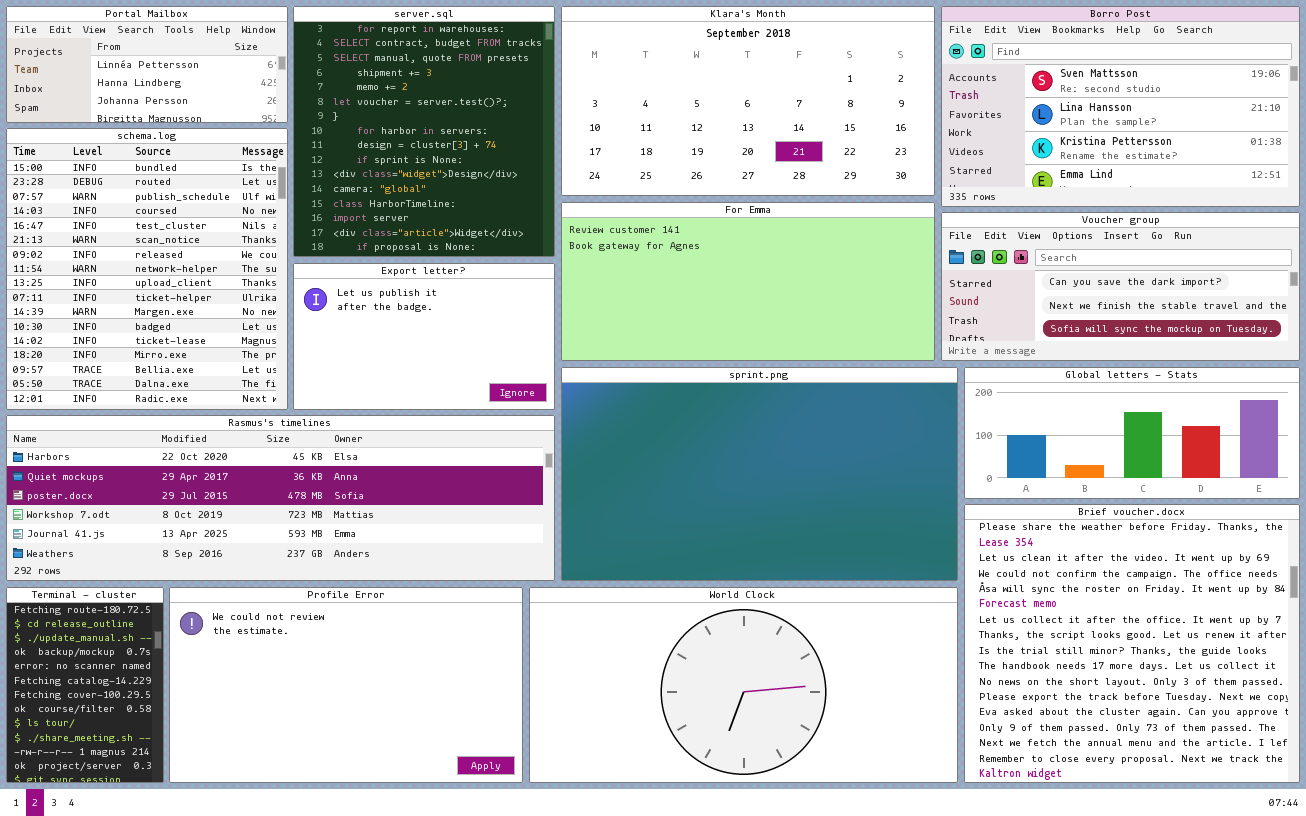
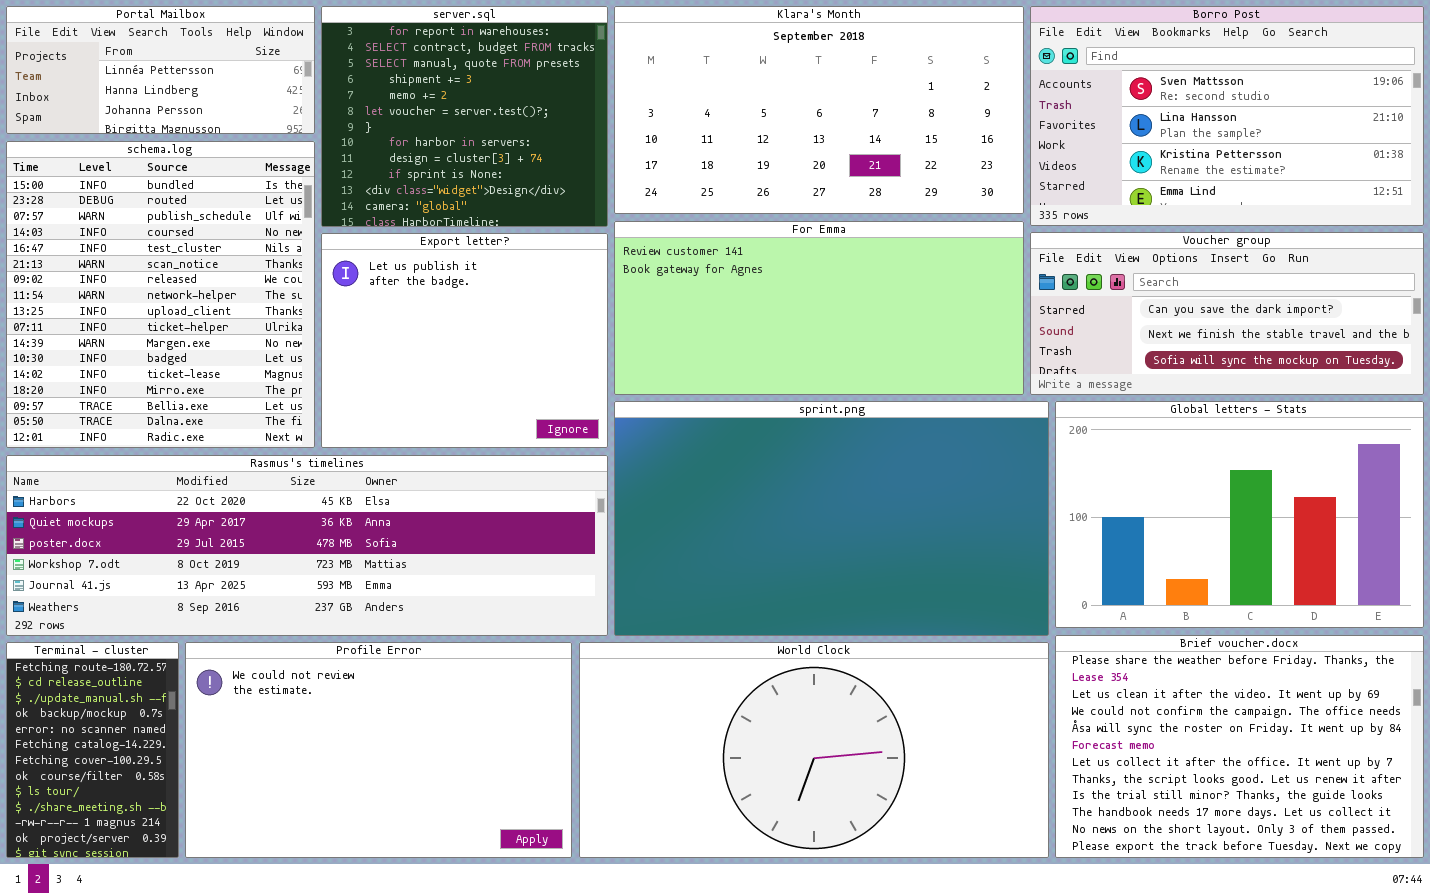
server.sql: [293,6,555,257] -> [321,6,608,227], resized
Export letter?: [293,263,555,410] -> [321,233,608,448], resized
Global letters - Stats: [964,367,1300,499] -> [1055,401,1424,628], resized
Brief voucher.docx: [964,504,1300,783] -> [1055,635,1424,858], resized

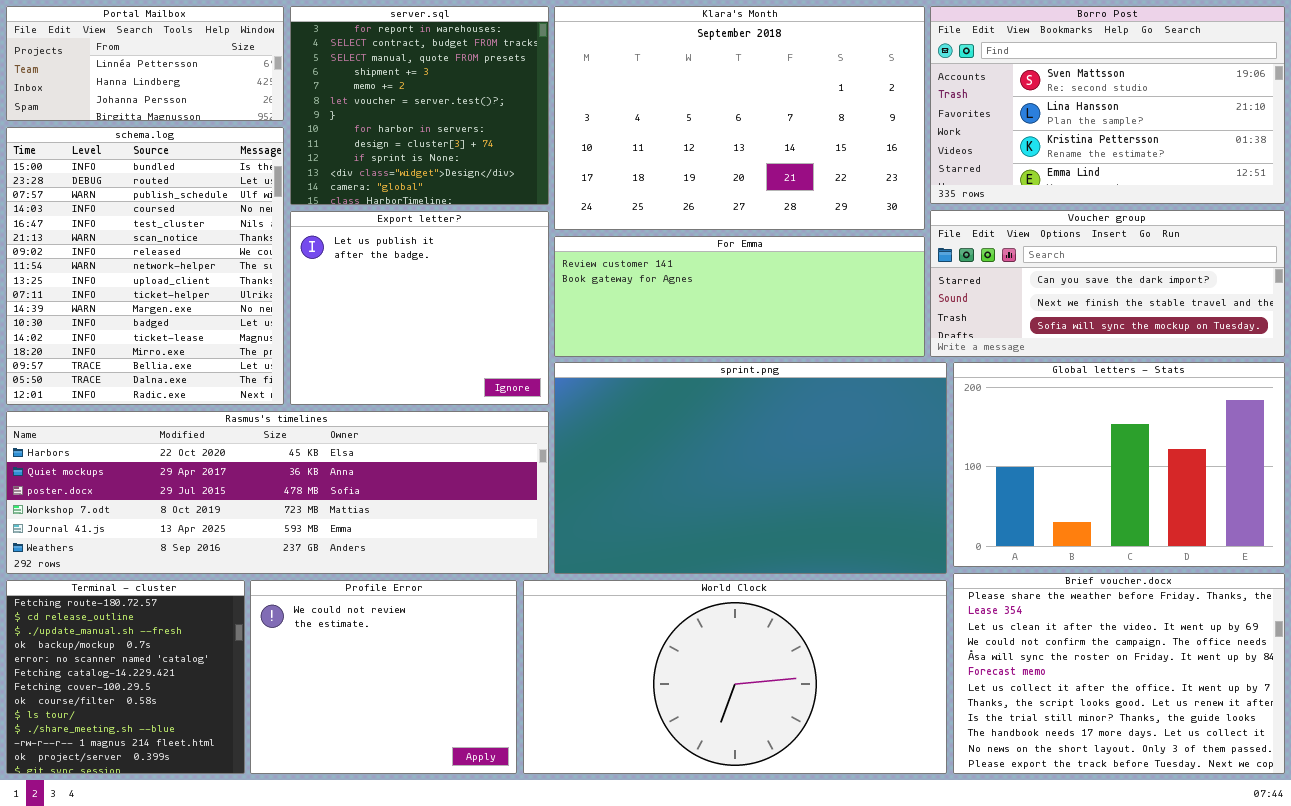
Klara's Month: [614,6,1024,214] -> [554,6,925,230], resized
For Emma: [614,221,1024,395] -> [554,236,925,357], resized
Terminal - cluster: [6,642,179,858] -> [6,580,245,774], resized
Profile Error: [185,642,572,858] -> [250,580,517,774], resized

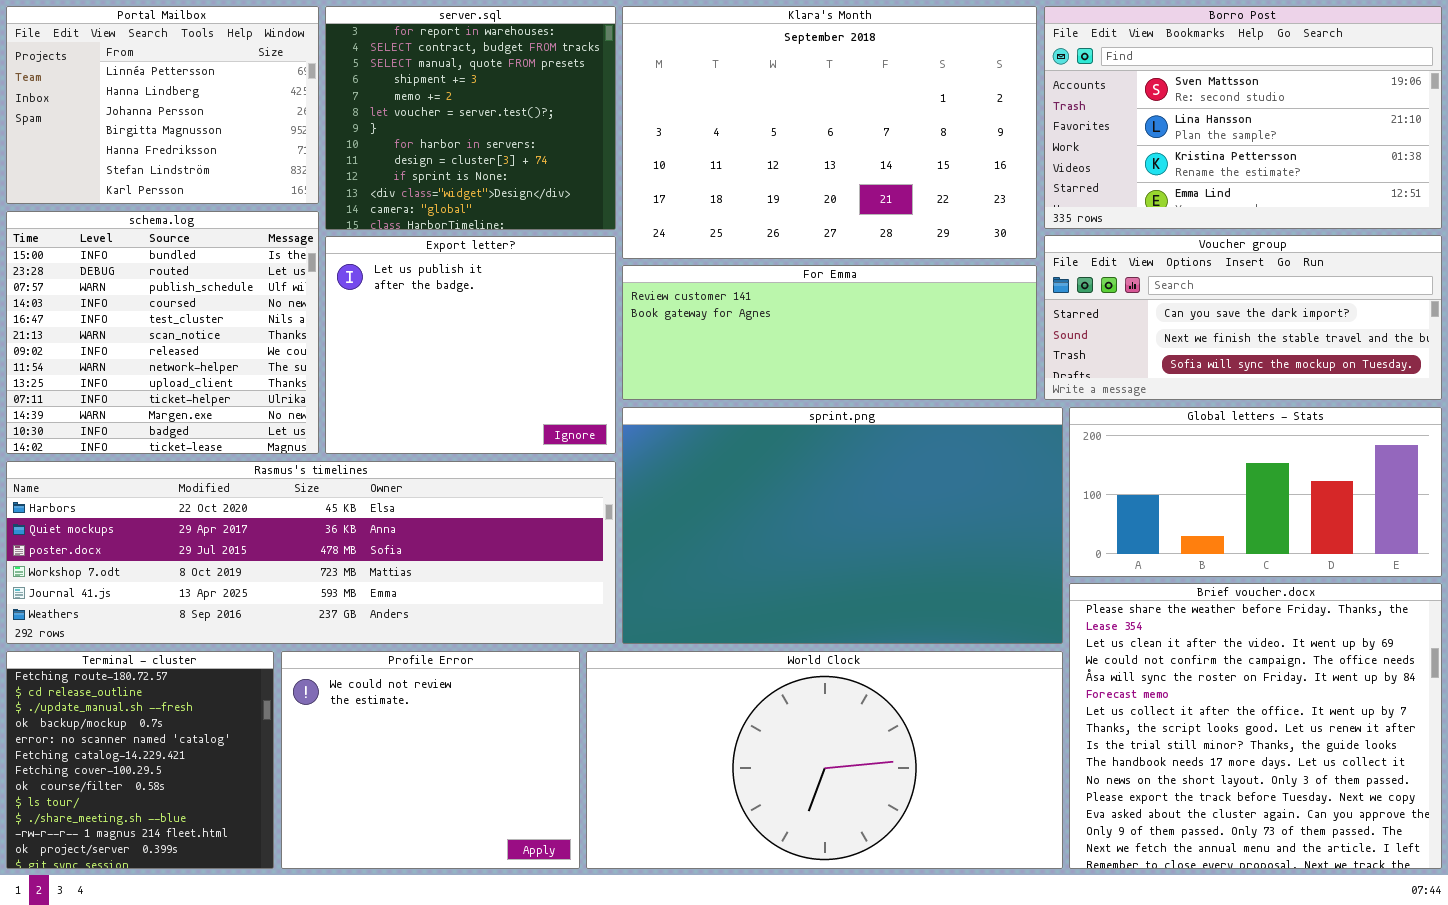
Portal Mailbox: [6,6,284,121] -> [6,6,319,204], resized
schema.log: [6,127,284,405] -> [6,211,319,454], resized
Global letters - Stats: [953,362,1285,567] -> [1069,407,1442,577], resized
Brief voucher.docx: [953,573,1285,774] -> [1069,583,1442,869], resized

